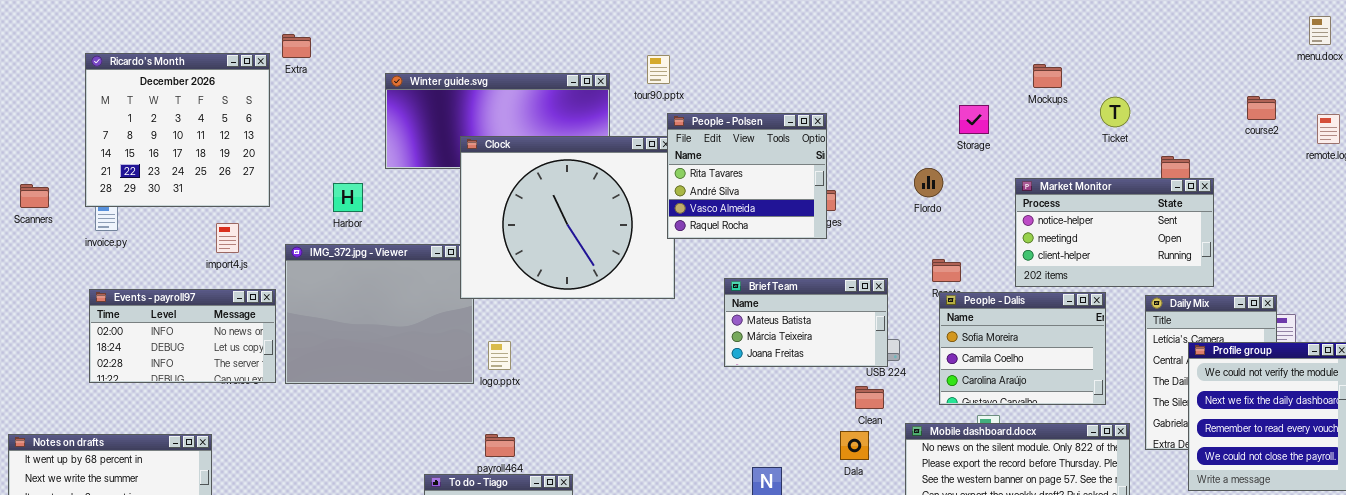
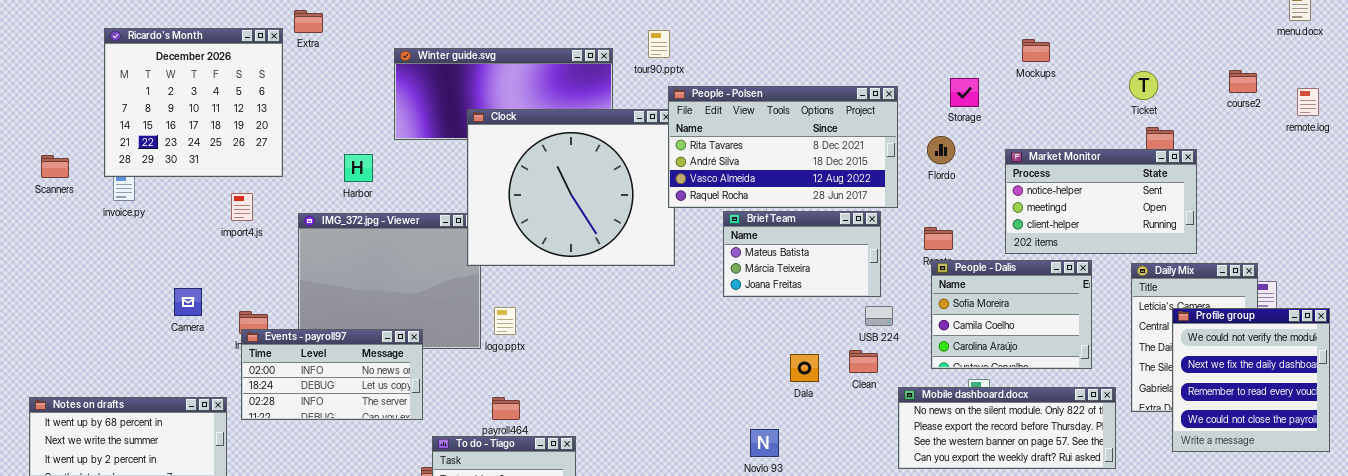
Ticket: [1100,97,1130,127] -> [1129,71,1158,100], moved
People - Polsen: [667,113,827,239] -> [668,86,898,208], resized
Flordo: [914,168,943,197] -> [927,136,955,164], moved
Brief Team: [724,278,888,367] -> [723,211,881,297], moved
Events - payroll97: [89,289,276,383] -> [241,329,423,420], moved
Dala: [840,431,869,460] -> [790,354,819,382], moved

